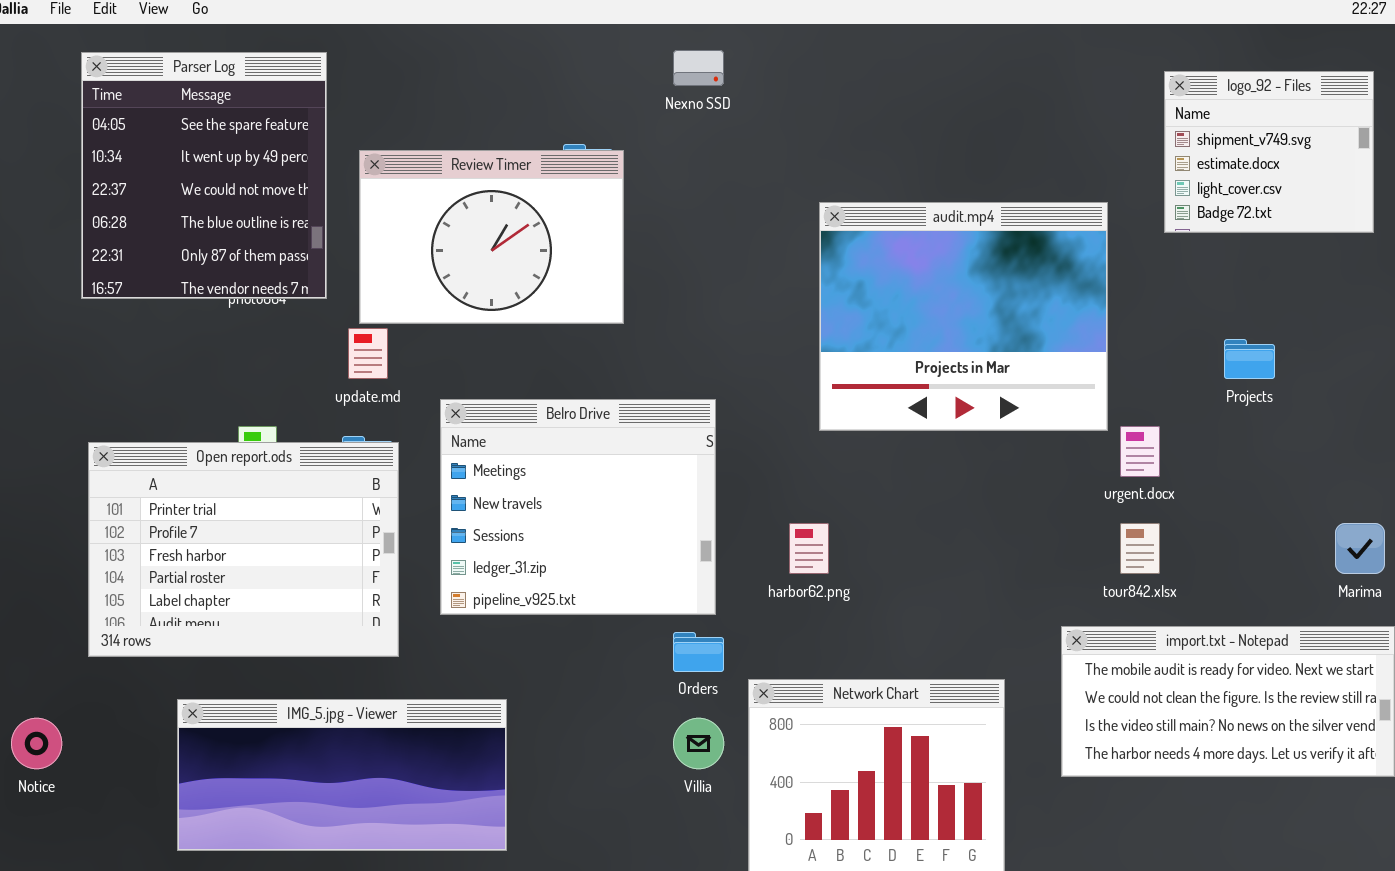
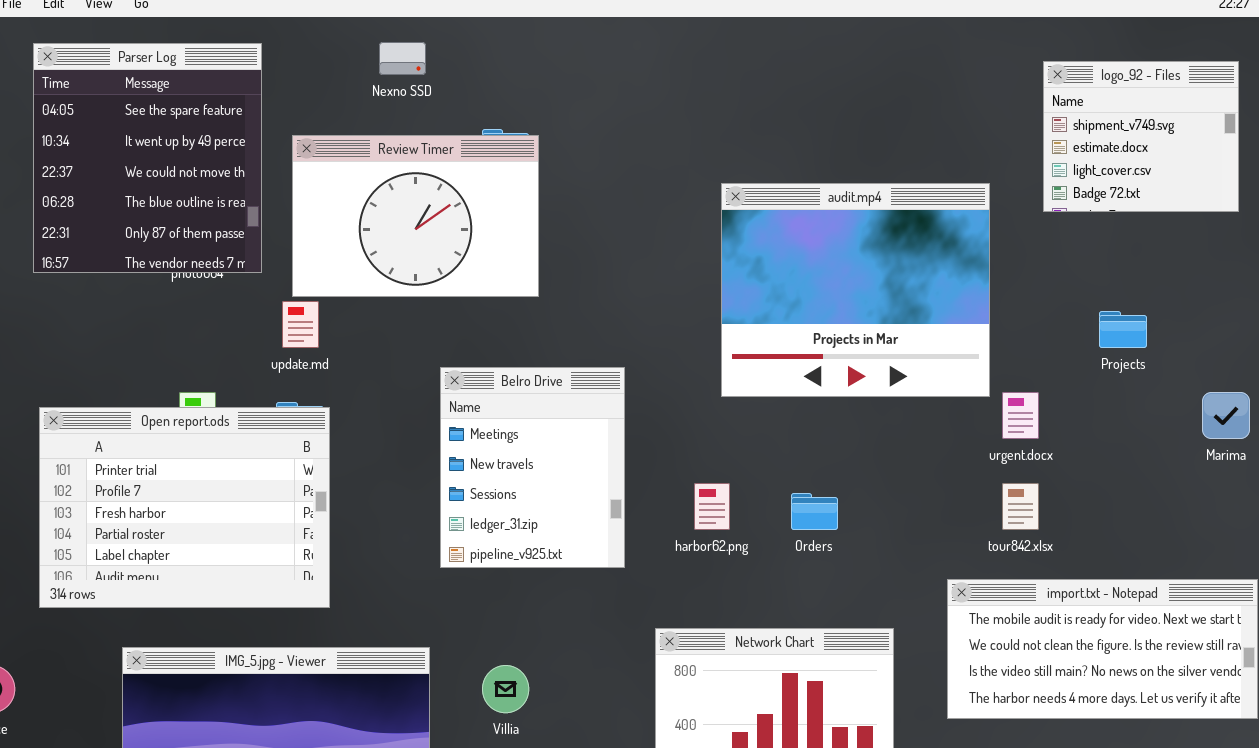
Nexno SSD: [673,50,724,86] -> [379,42,426,75], moved
Belro Drive: [440,399,716,615] -> [440,367,625,568], resized
Marima: [1335,523,1385,574] -> [1202,392,1250,439], moved
Orders: [673,632,724,672] -> [791,493,838,530], moved
Villia: [673,718,724,769] -> [482,665,529,713], moved

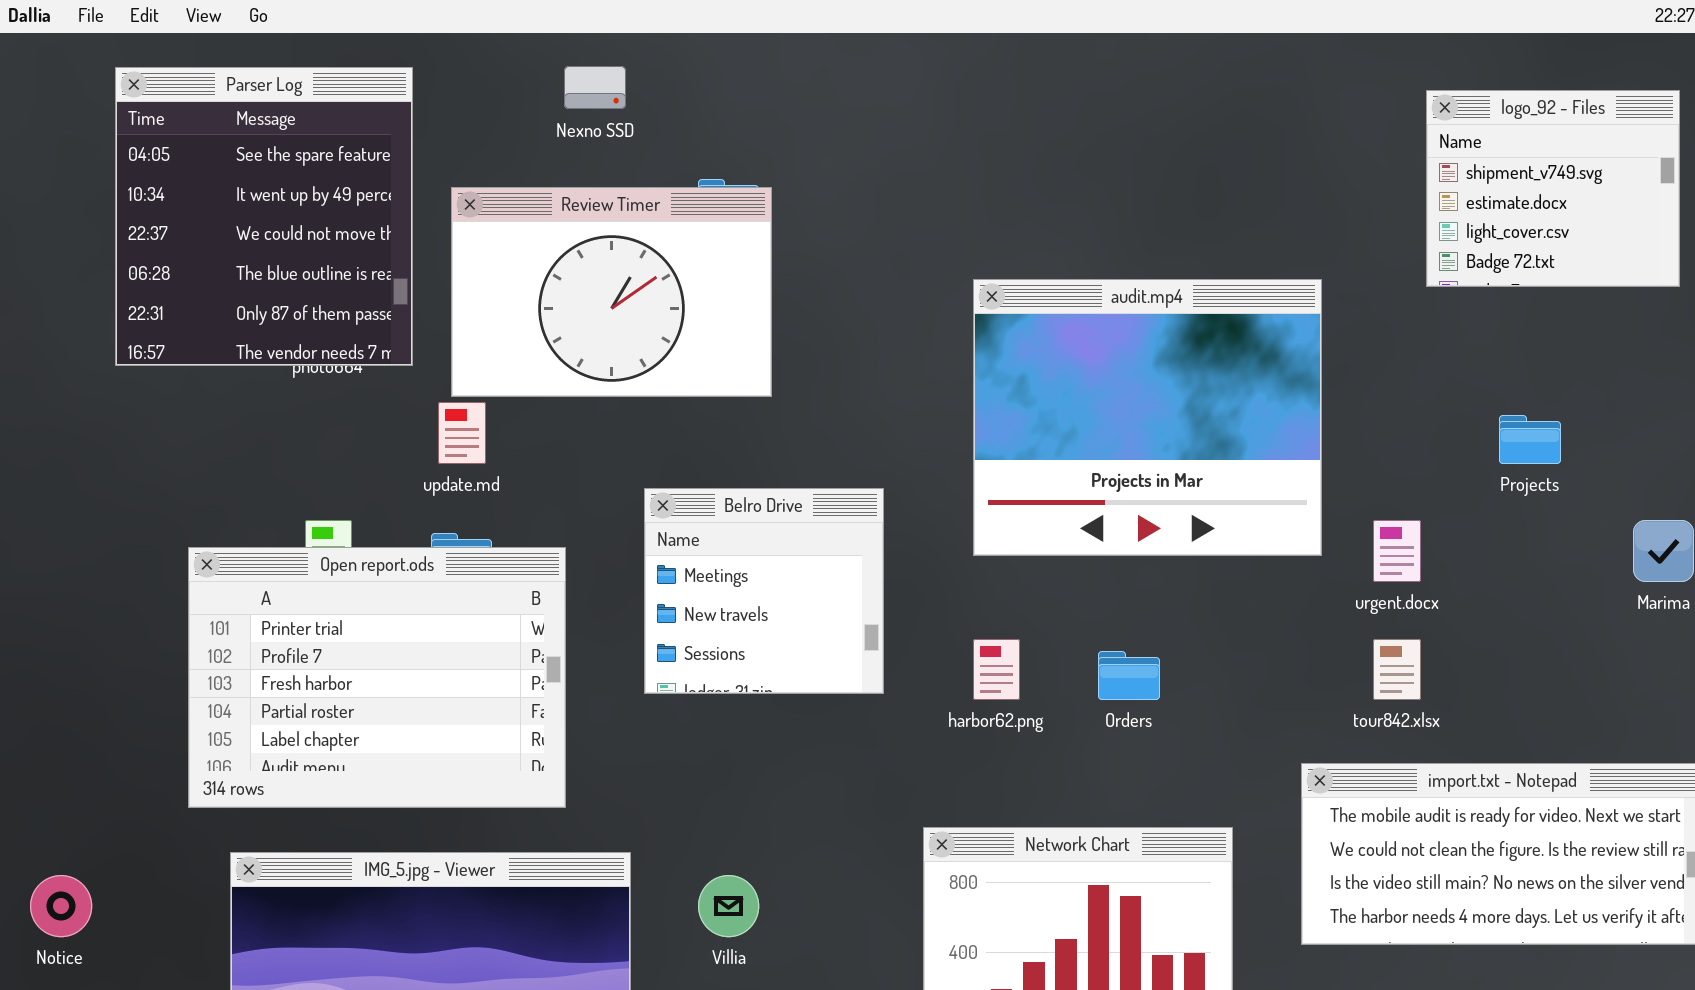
audit.mp4: [721,183,990,397] -> [973,279,1322,556], moved
Belro Drive: [440,367,625,568] -> [644,488,884,694], resized
Open report.ods: [39,407,330,608] -> [188,547,566,808], moved

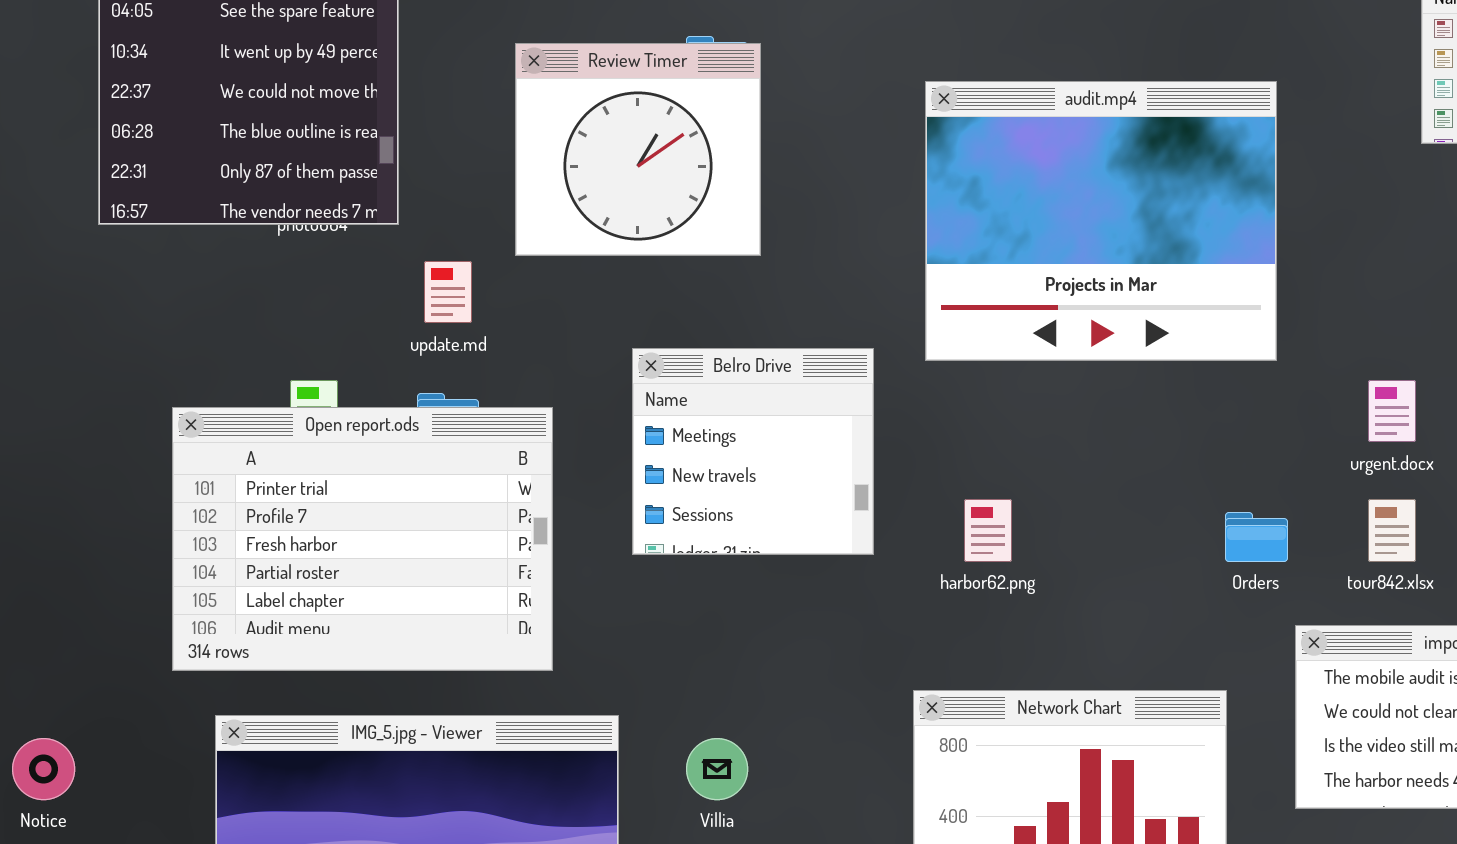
Review Timer: [451,187,772,397] -> [515,43,761,256], resized
audit.mp4: [973,279,1322,556] -> [925,81,1277,361], moved
Orders: [1098,651,1160,700] -> [1225,512,1288,562], moved

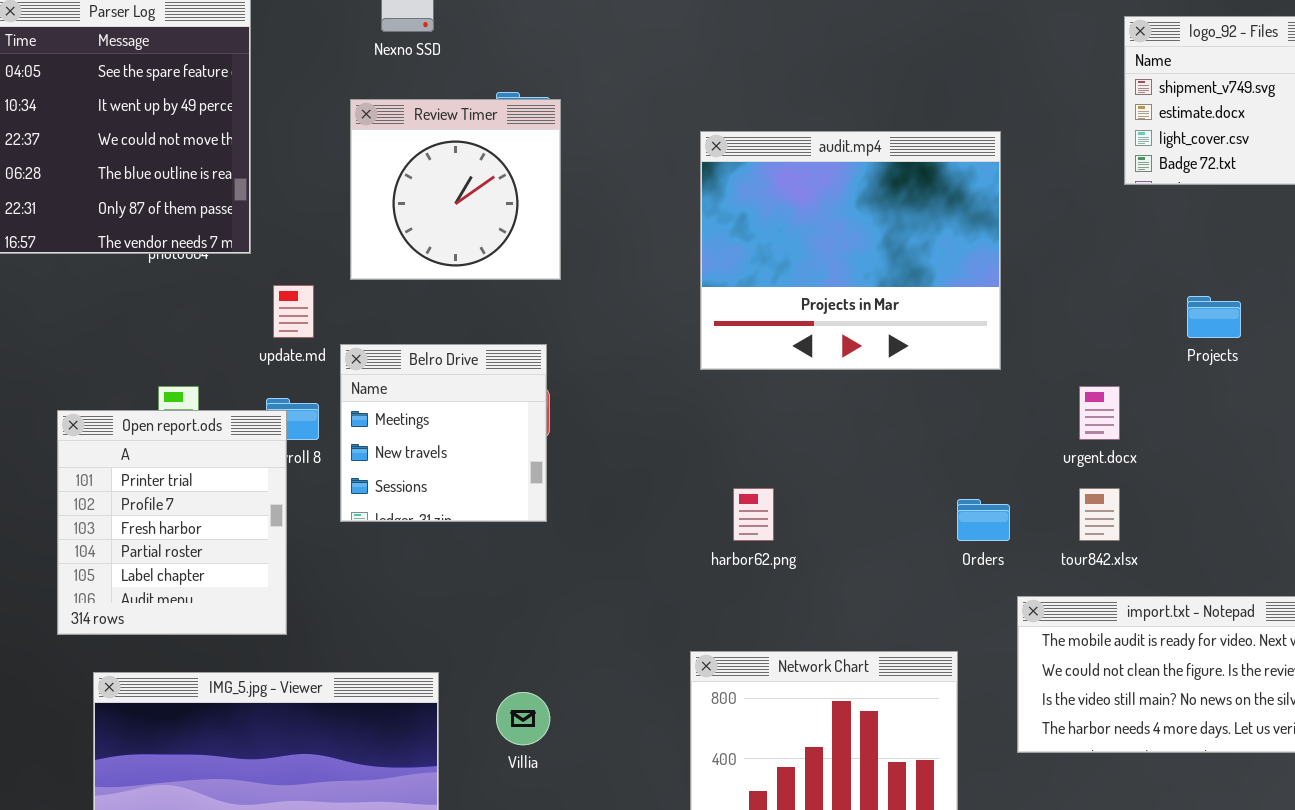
Belro Drive: [632,348,874,555] -> [340,344,547,522], moved
Open report.ods: [172,407,553,671] -> [57,410,287,635], resized

